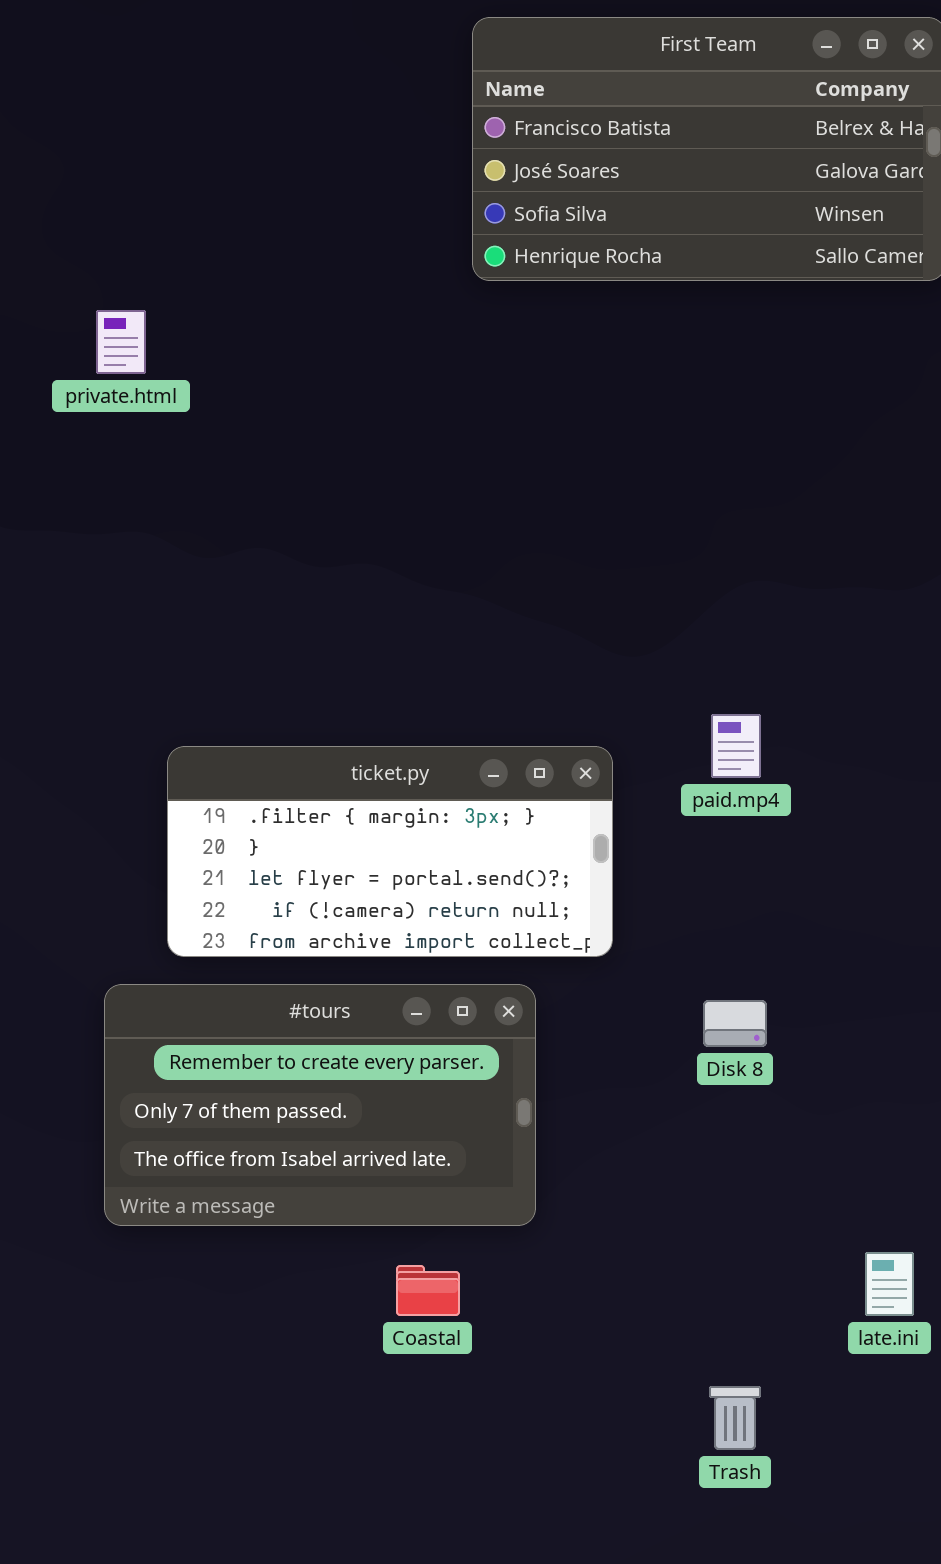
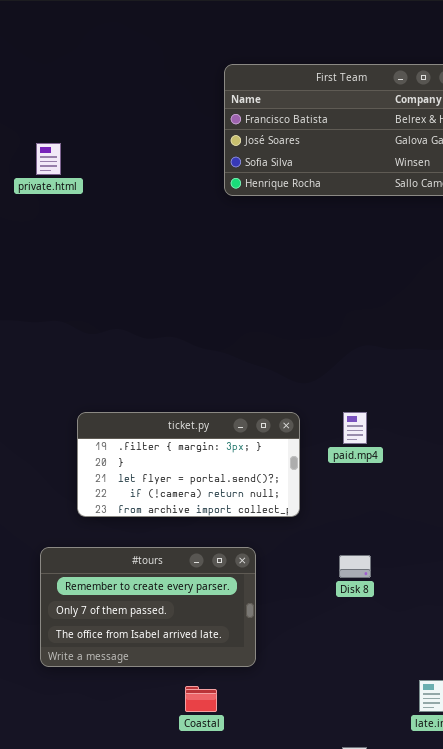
private.html: [96,310,146,374] -> [36,143,61,175], moved
ticket.py: [167,746,613,957] -> [77,412,300,517], moved

